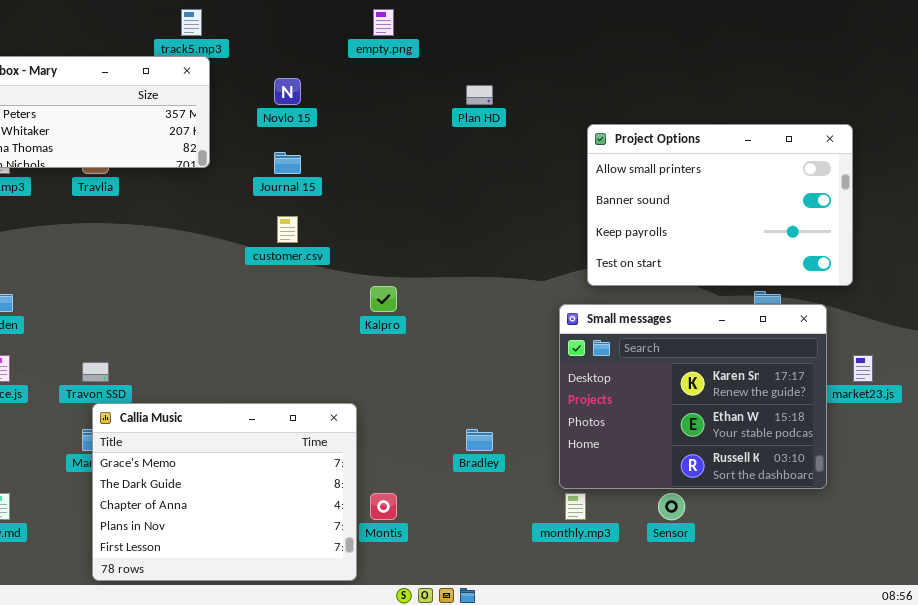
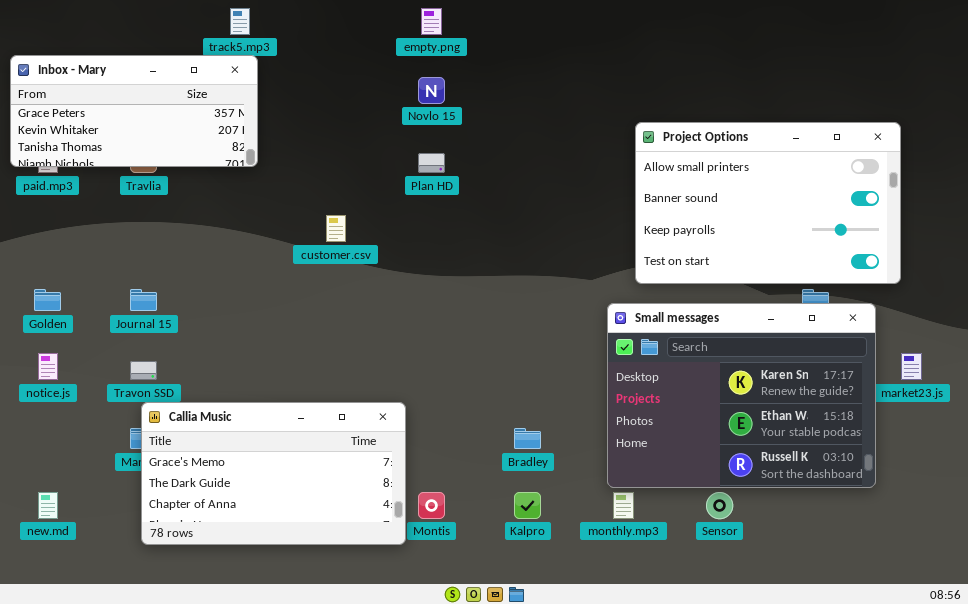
Novlo 15: [274,78,301,105] -> [418,77,445,104], moved
Plan HD: [466,85,493,105] -> [418,153,445,173], moved
Journal 15: [274,152,301,174] -> [130,289,157,311], moved
Kalpro: [370,286,397,312] -> [514,492,541,519], moved
Callia Music: [92,403,357,581] -> [141,402,406,545], resized

